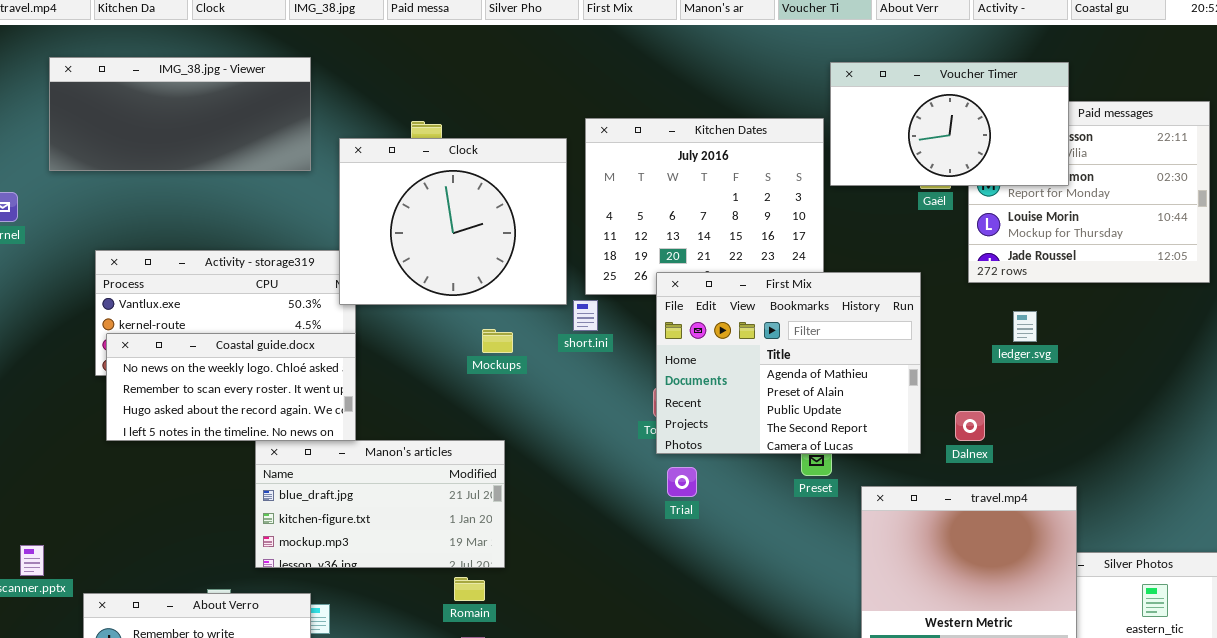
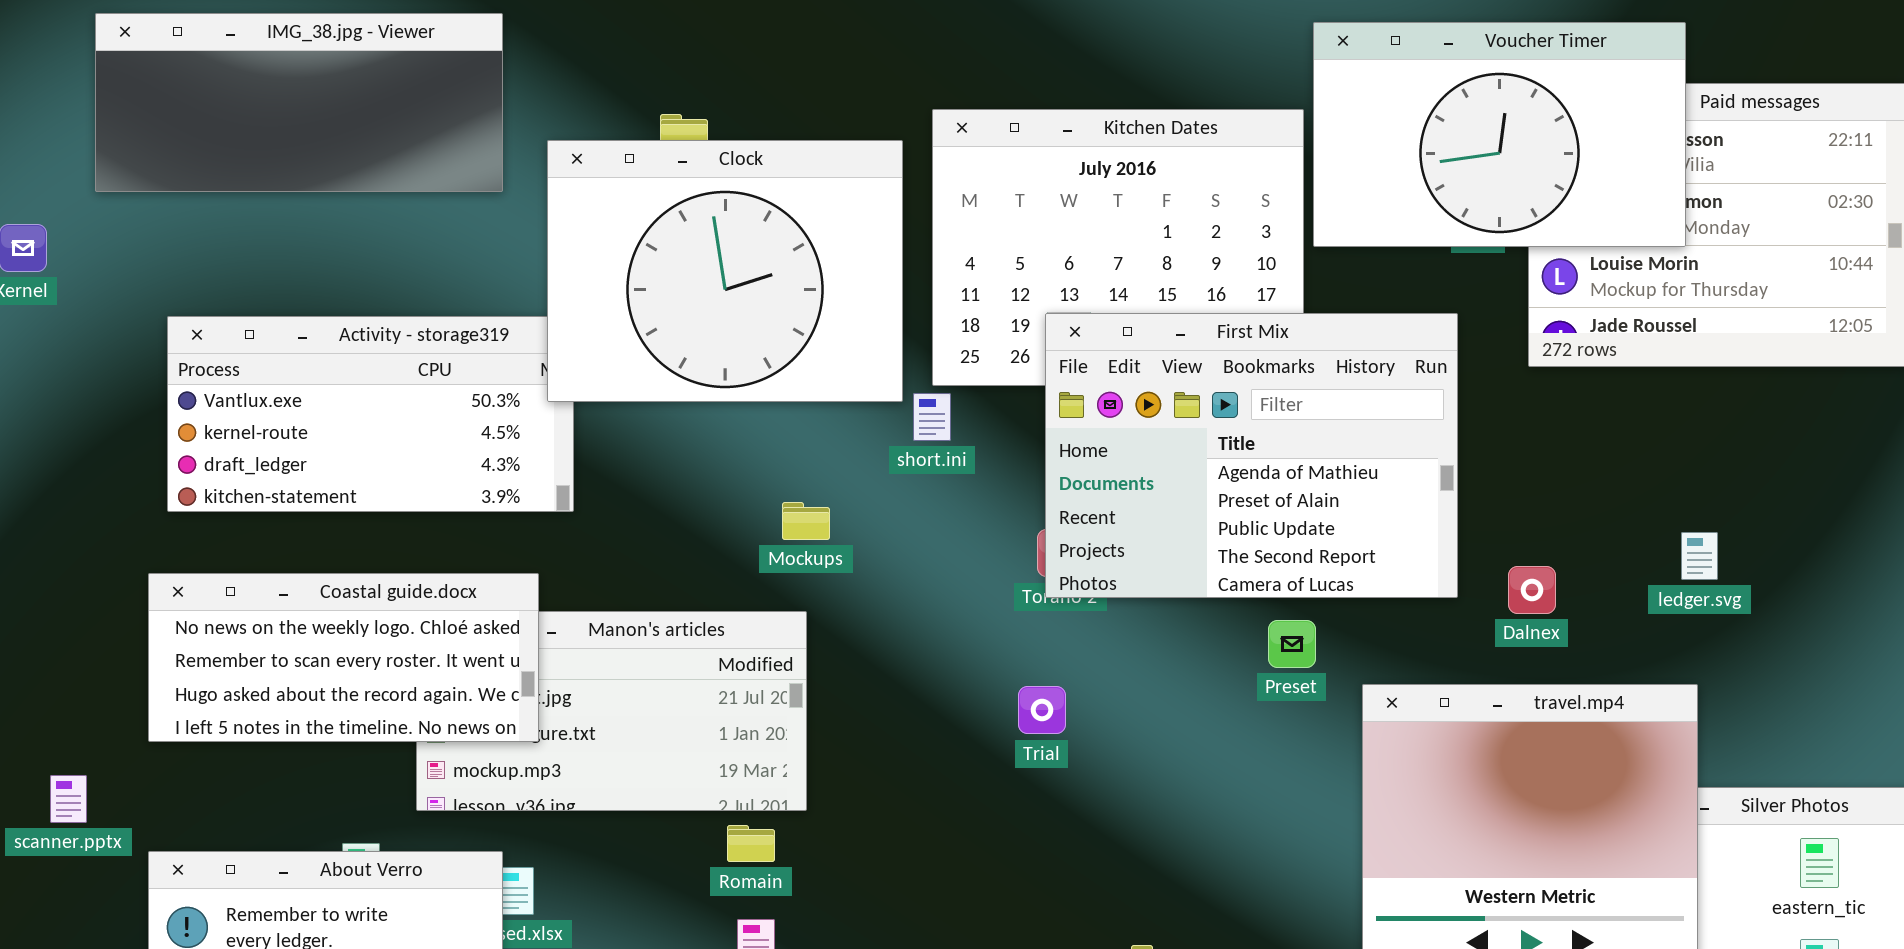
Voucher Timer: [830,62,1069,186] -> [1313,22,1686,247], resized
First Mix: [656,272,921,454] -> [1045,313,1458,598], moved
ledger.svg: [1013,311,1037,342] -> [1681,532,1718,580], moved
Mockups: [482,329,513,353] -> [782,502,830,540], moved
Coastal guide.docx: [106,333,356,441] -> [148,573,539,742], moved
Trial: [667,467,697,497] -> [1018,686,1066,734], moved

